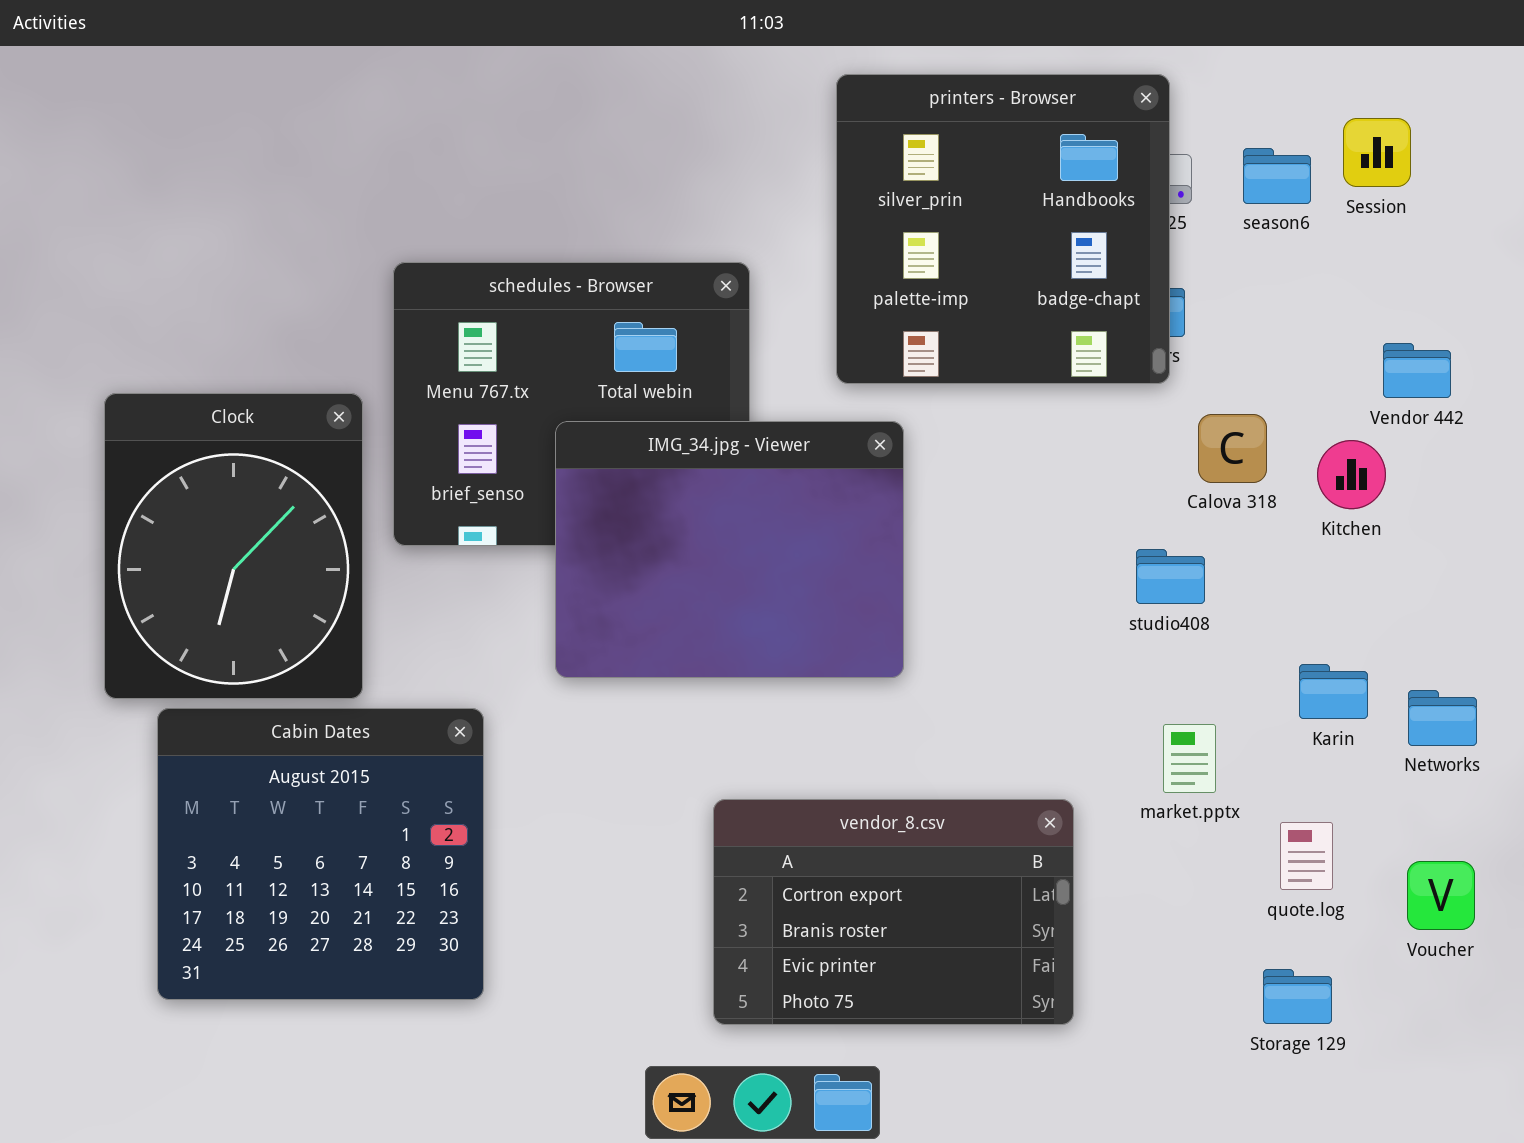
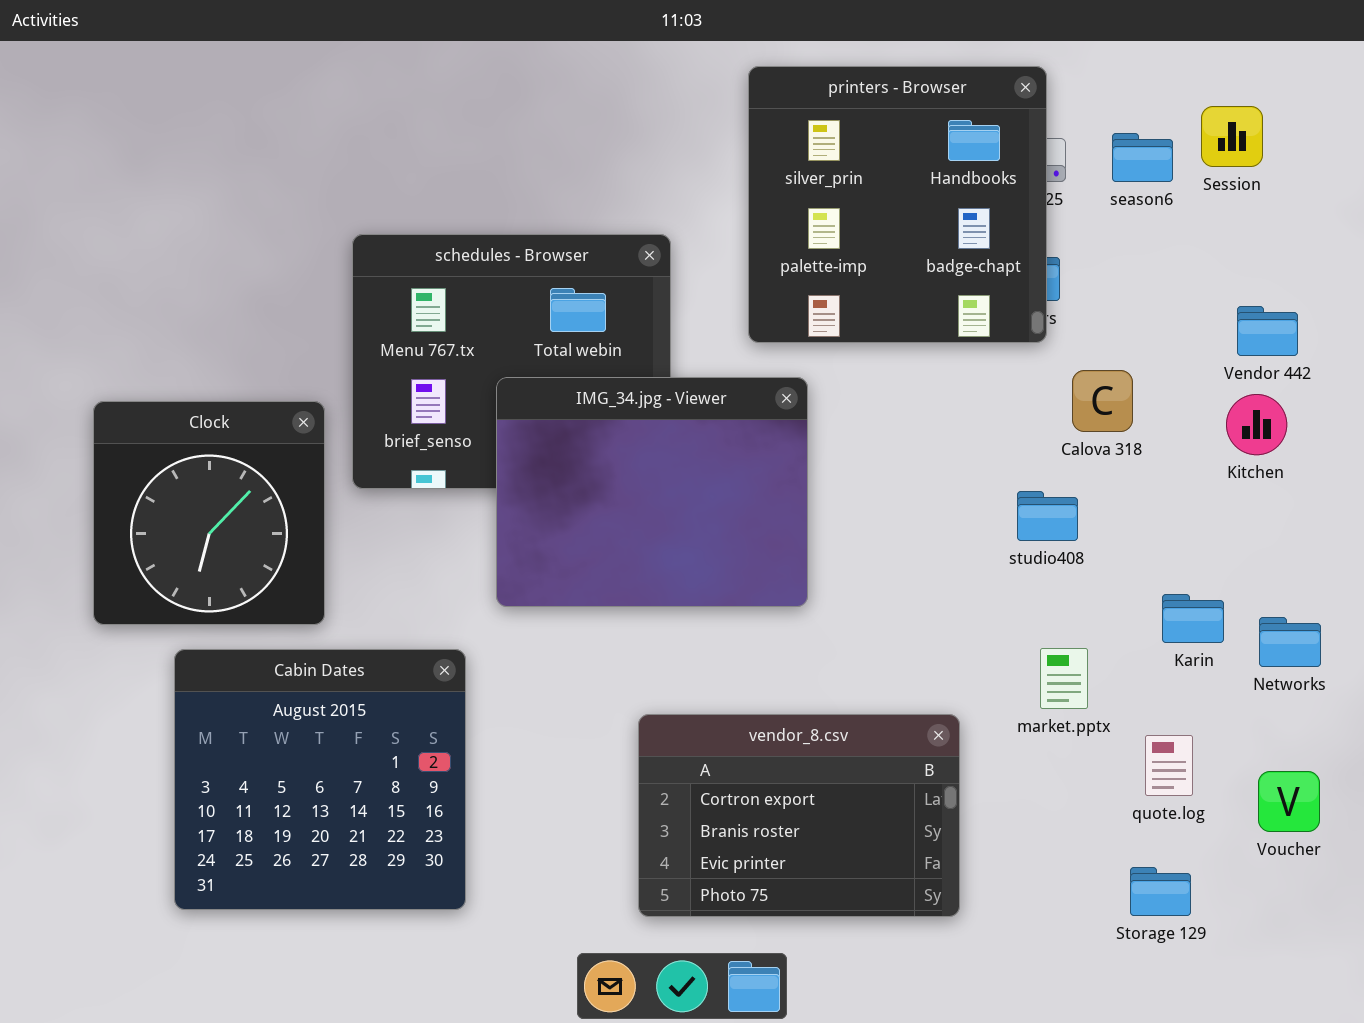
Clock: [104,393,363,699] -> [93,401,325,625], resized
Kitchen: [1317,440,1386,509] -> [1226,394,1287,455], moved
Cabin Dates: [157,708,484,1000] -> [174,649,466,910], moved

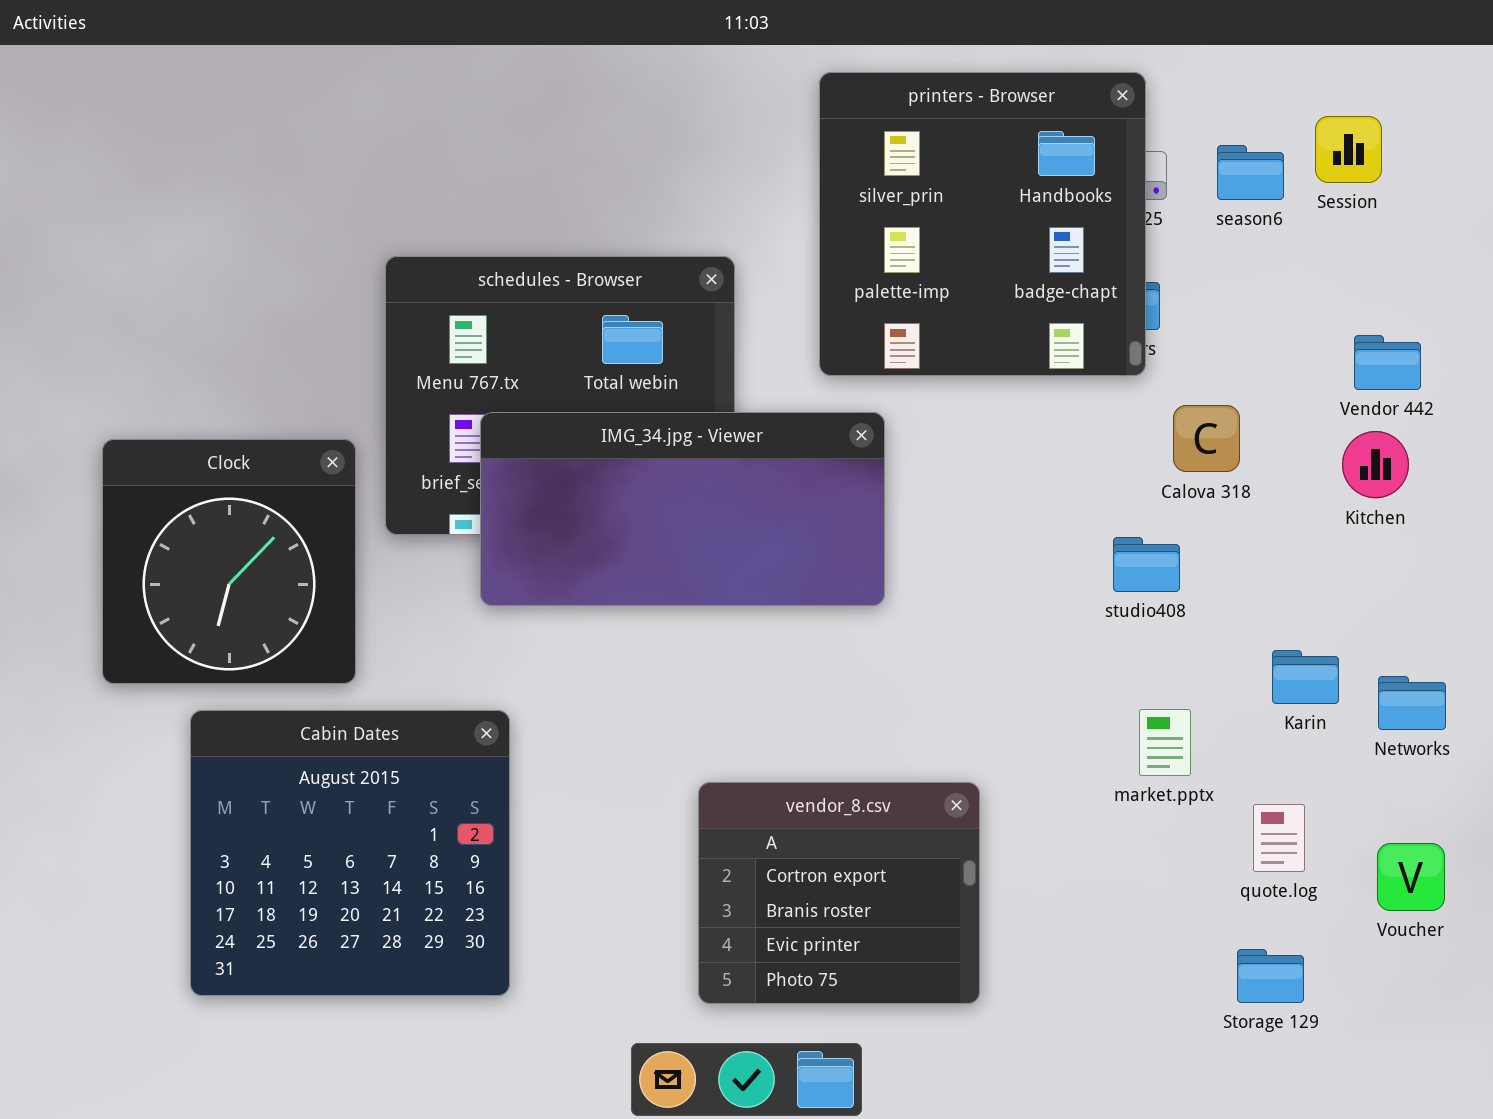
IMG_34.jpg - Viewer: [496,377,808,607] -> [480,412,885,606], resized
vendor_8.csv: [638,714,960,917] -> [698,782,980,1004], resized

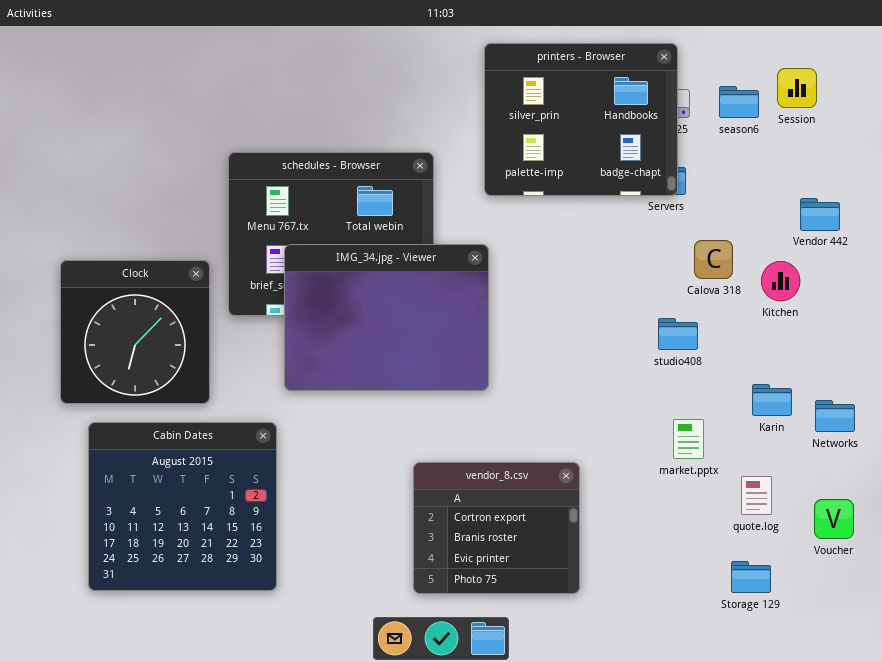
printers - Browser: [819,72,1146,376] -> [484,43,678,196], resized
IMG_34.jpg - Viewer: [480,412,885,606] -> [284,244,489,391], resized
Kitchen: [1342,431,1409,498] -> [761,261,800,301], moved
Cabin Dates: [190,710,510,996] -> [88,422,277,591], moved

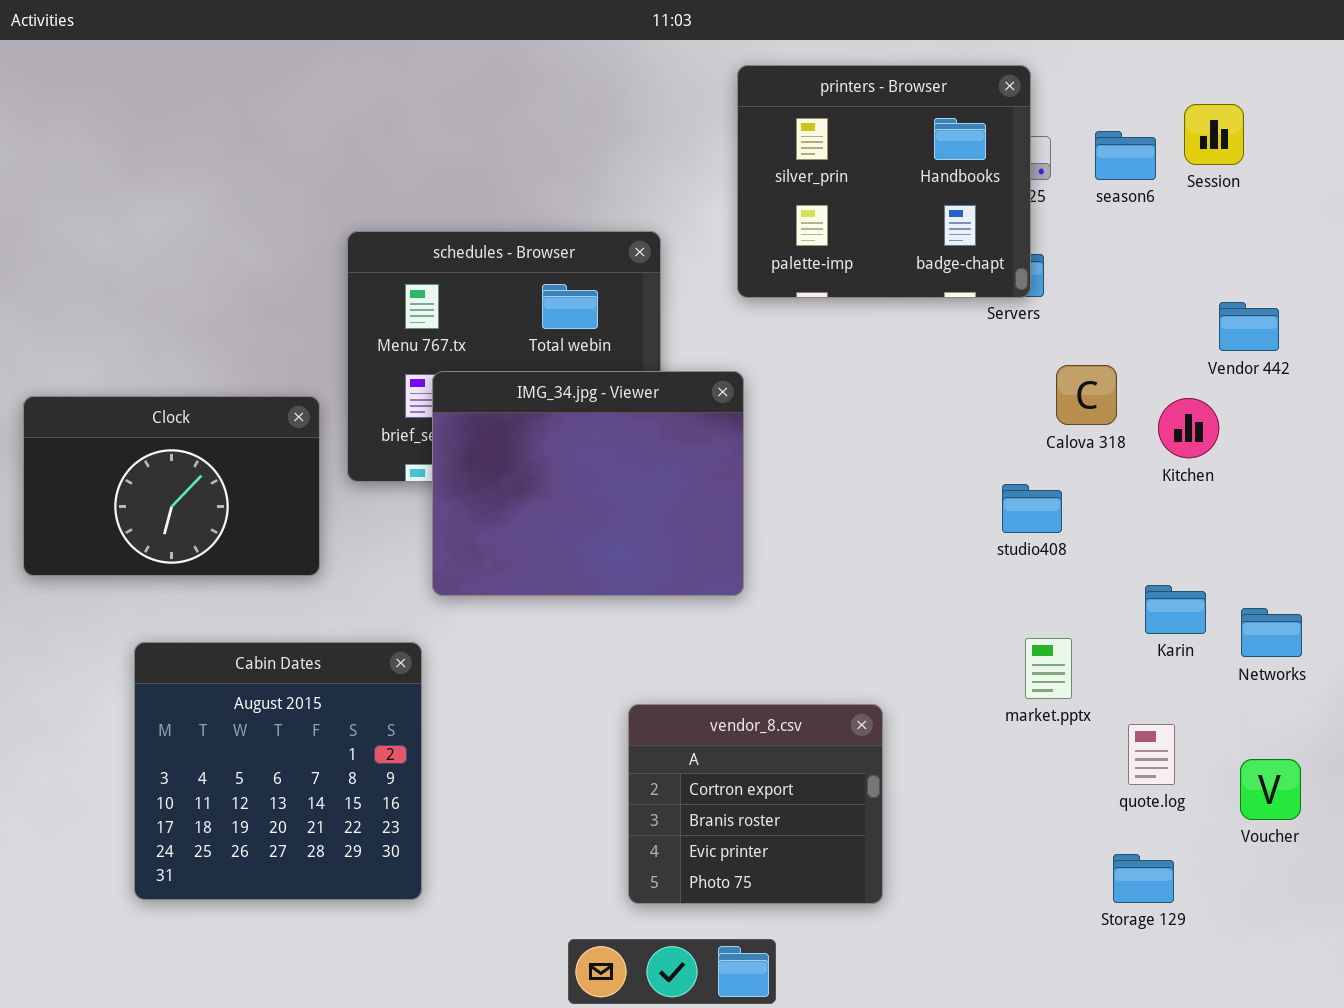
Clock: [60,260,210,404] -> [23,396,320,576], resized

